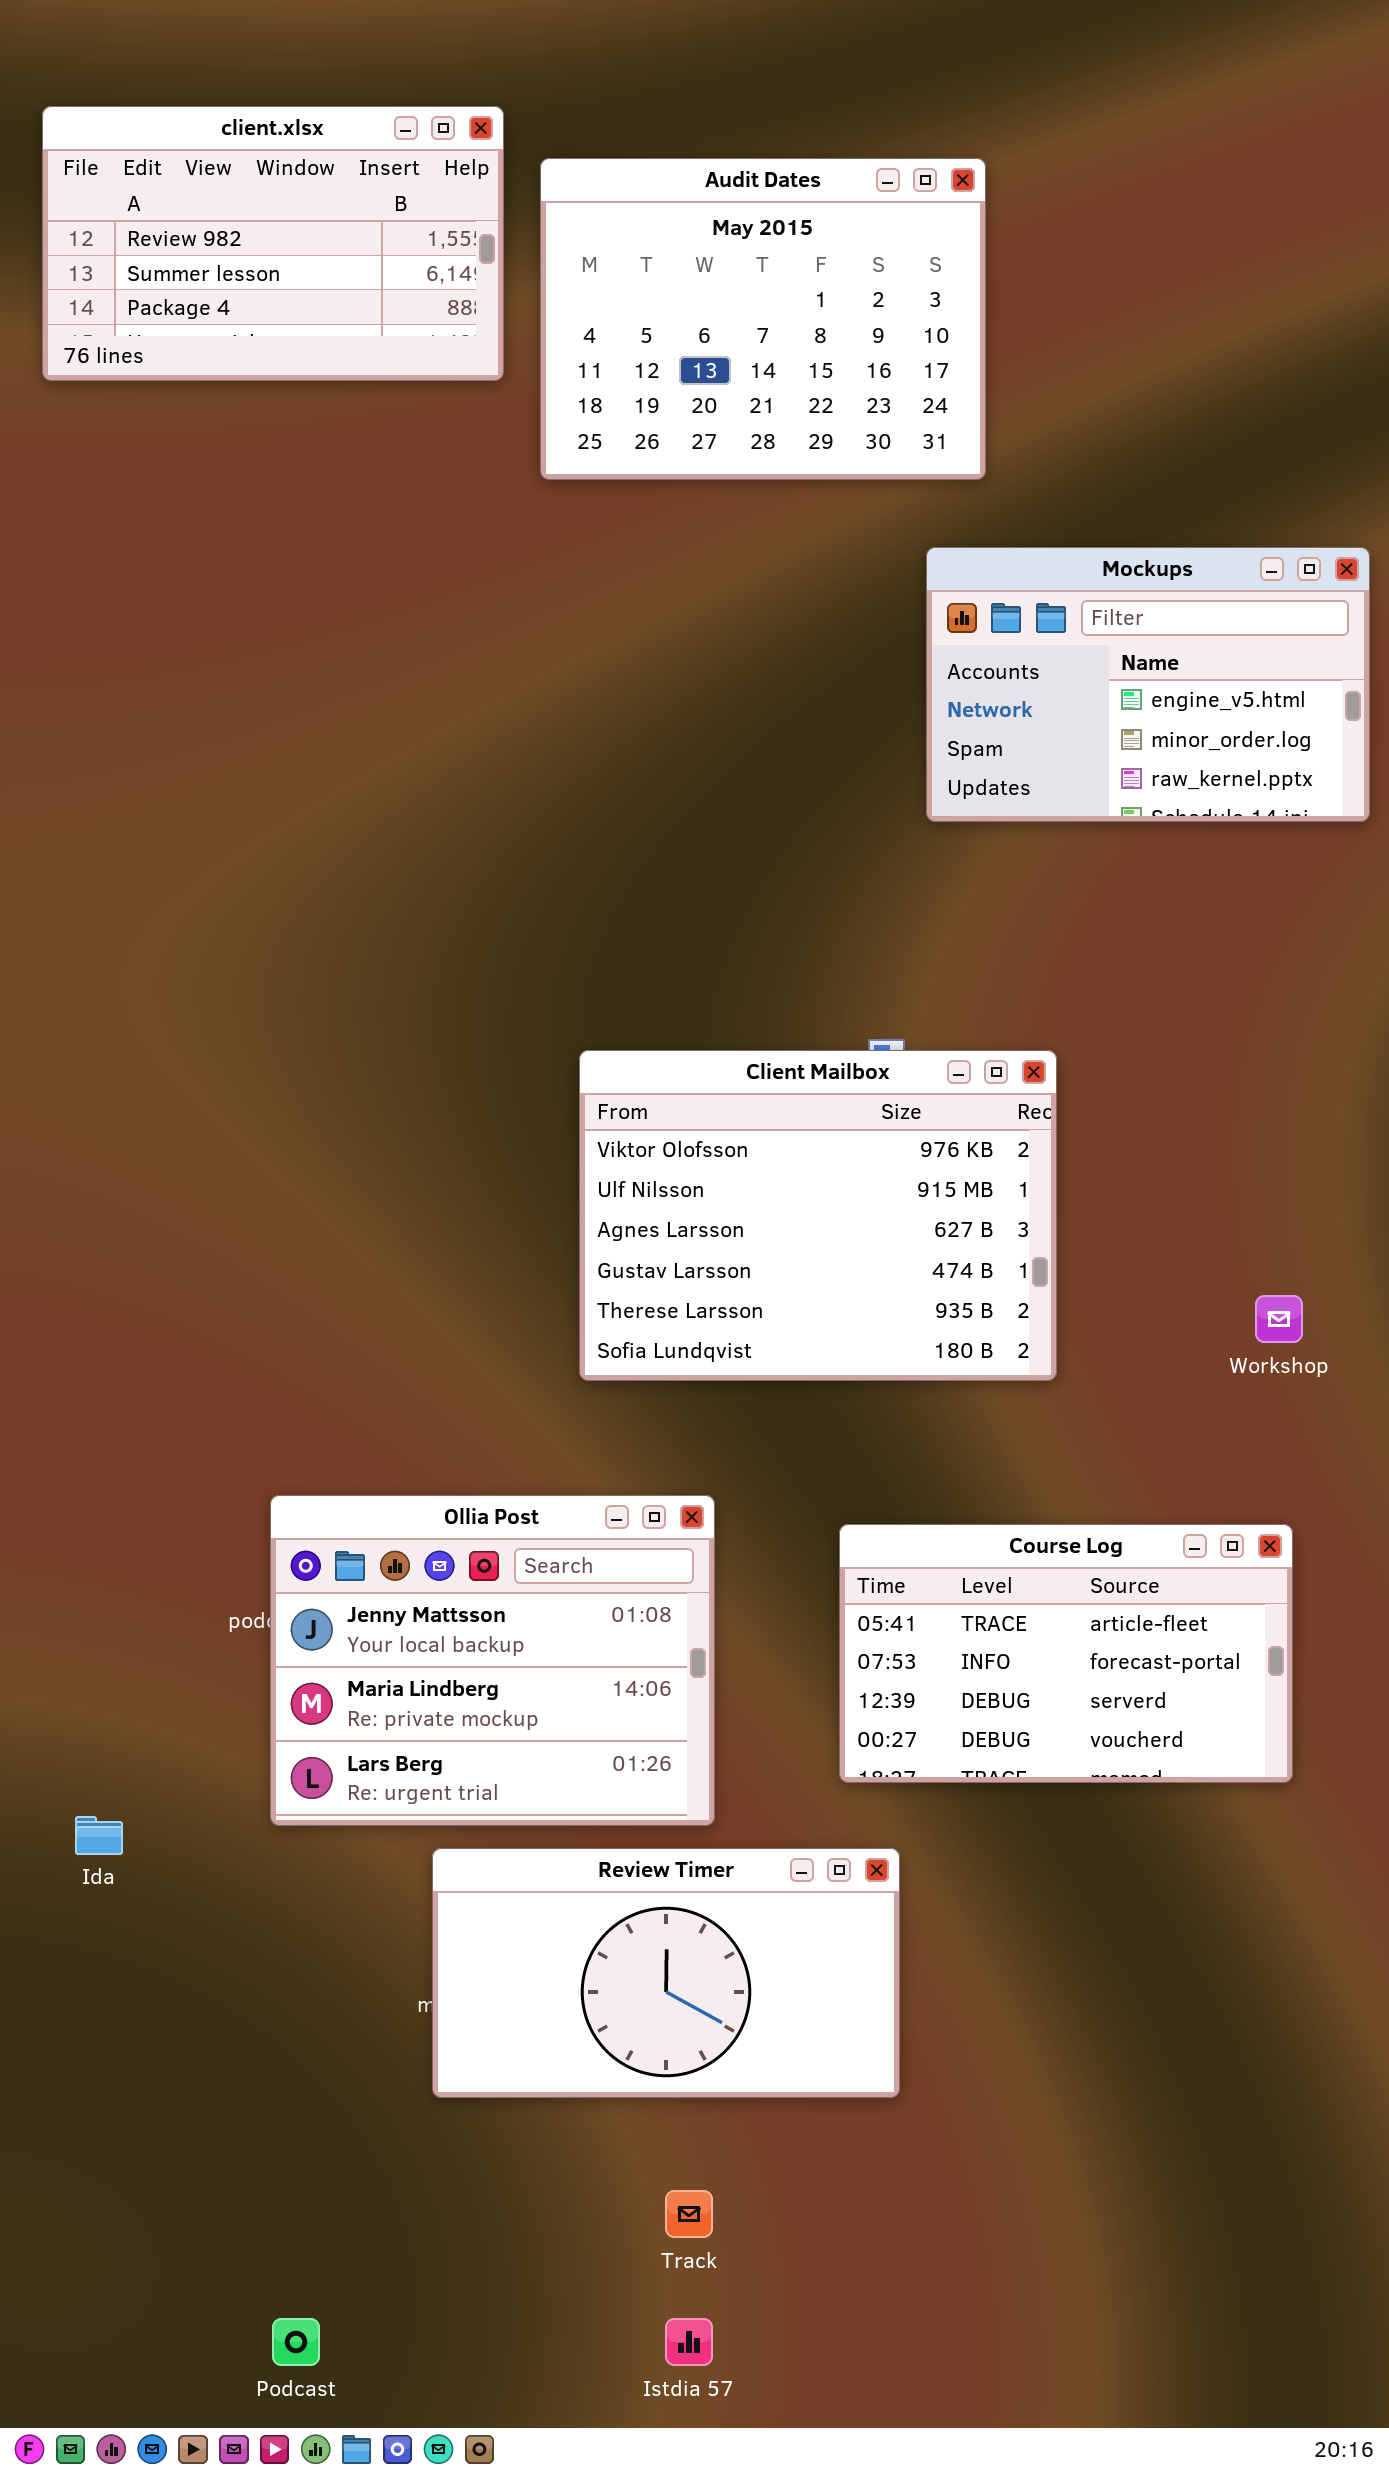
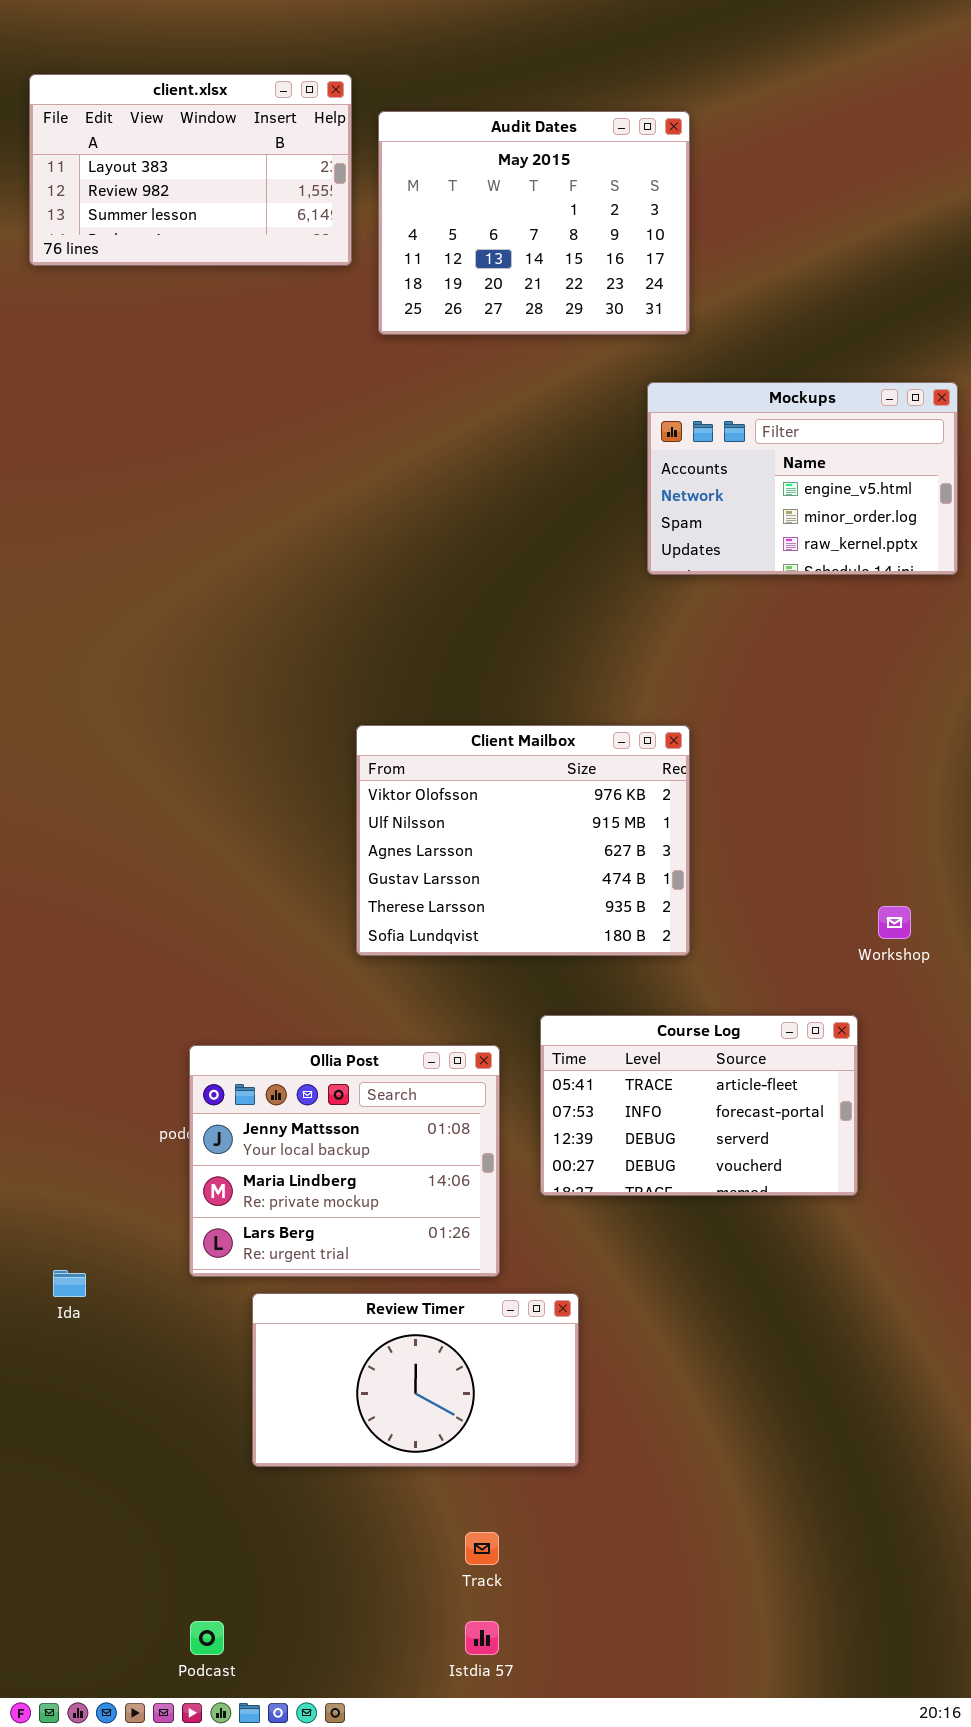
client.xlsx: [42,106,504,381] -> [29,74,352,266], scrolled up 1 row
Client Mailbox: [579,1050,1057,1381] -> [356,725,690,956], moved
Course Log: [839,1524,1293,1783] -> [540,1015,858,1196], moved
Review Timer: [432,1848,900,2098] -> [252,1293,579,1467], moved

